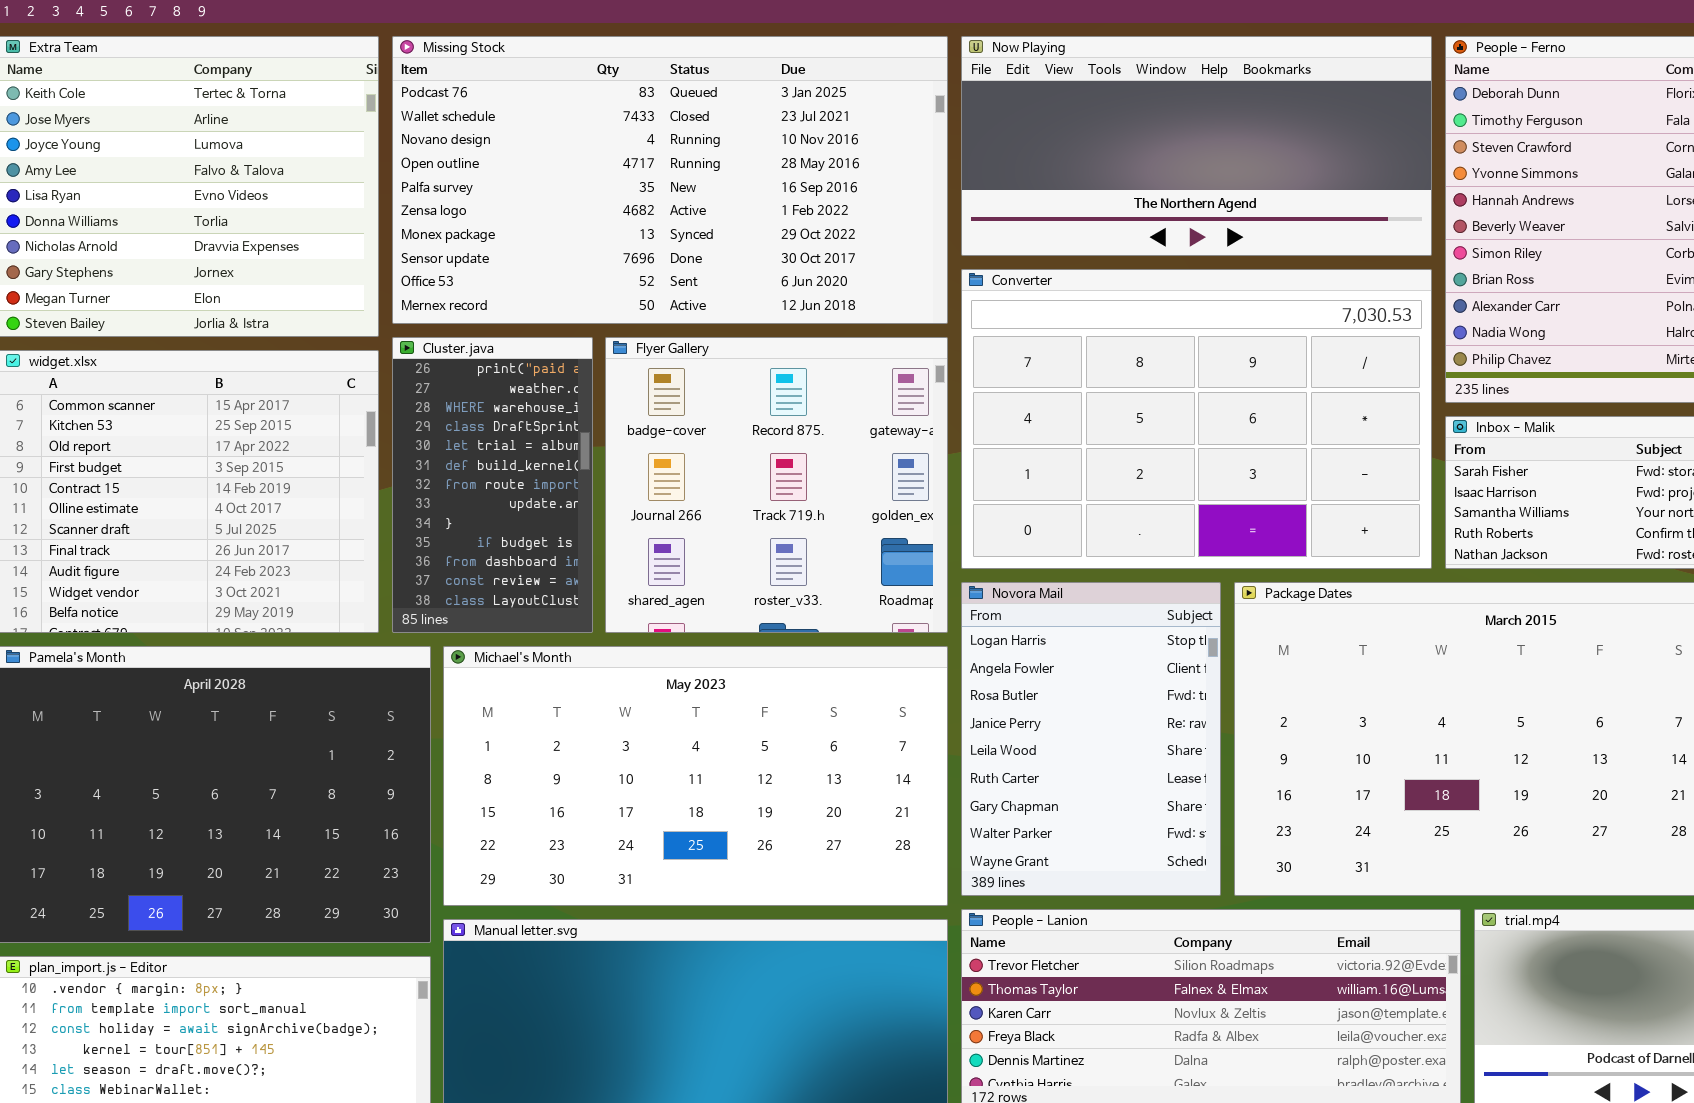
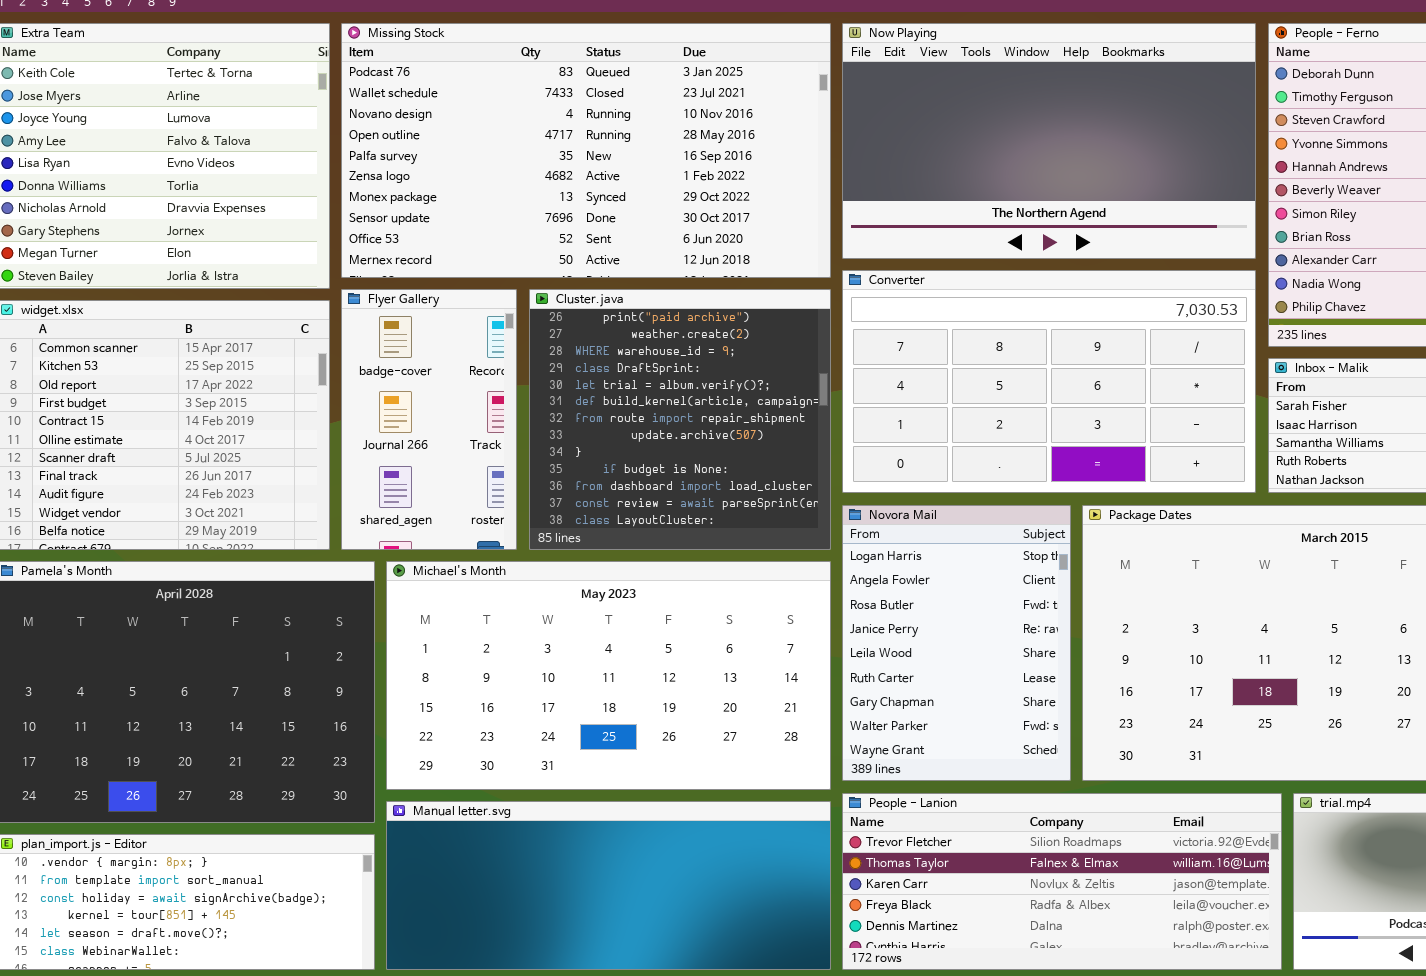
Now Playing: [961,36,1432,256] -> [842,23,1256,259], resized
Converter: [961,269,1432,569] -> [842,270,1256,493], resized
Cluster.java: [392,337,593,633] -> [529,289,831,550], moved, resized
Flyer Gallery: [605,337,948,633] -> [341,289,517,550], moved, resized

